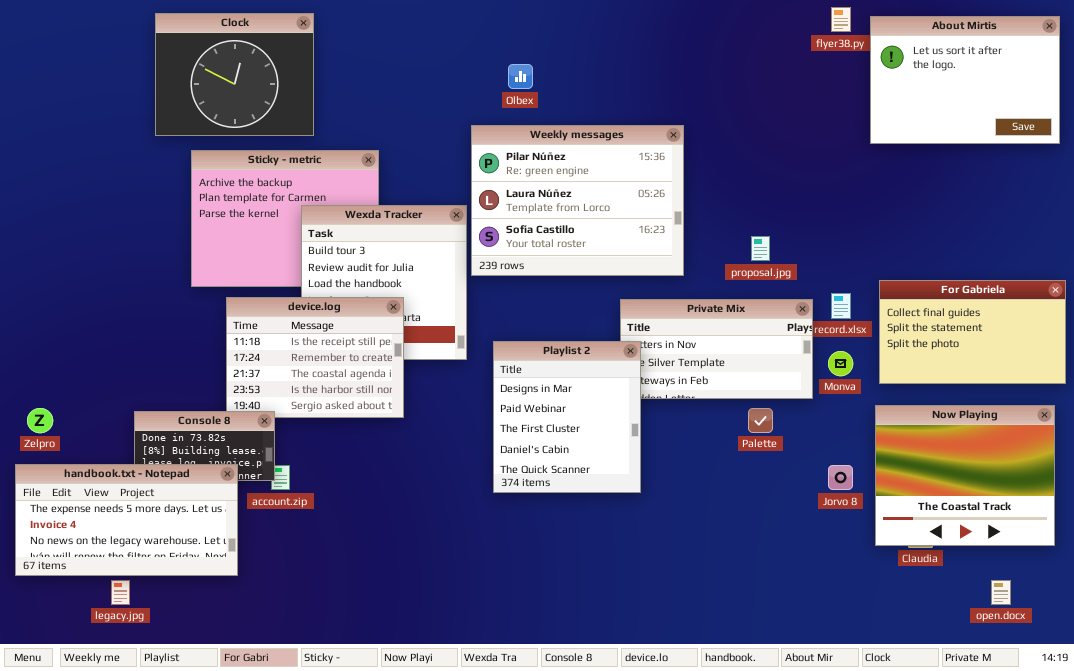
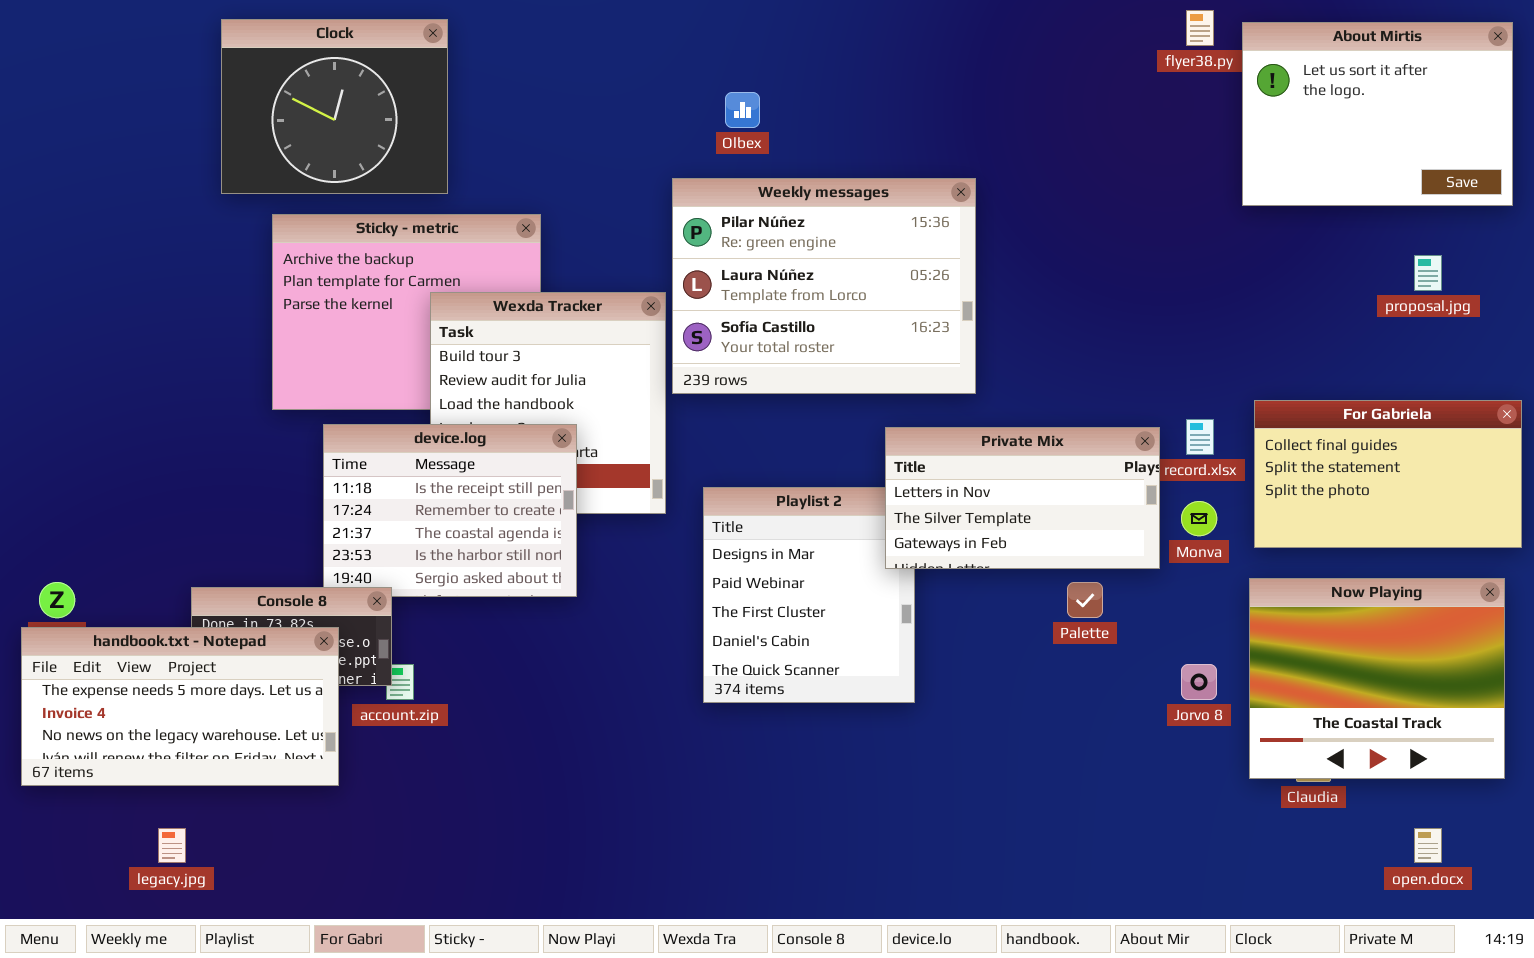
proposal.jpg: [751,236,770,261] -> [1414,255,1442,291], moved
Private Mix: [620,299,813,399] -> [885,427,1160,569], raised
handbook.txt - Notepad: [15,464,238,576] -> [21,627,339,786], moved

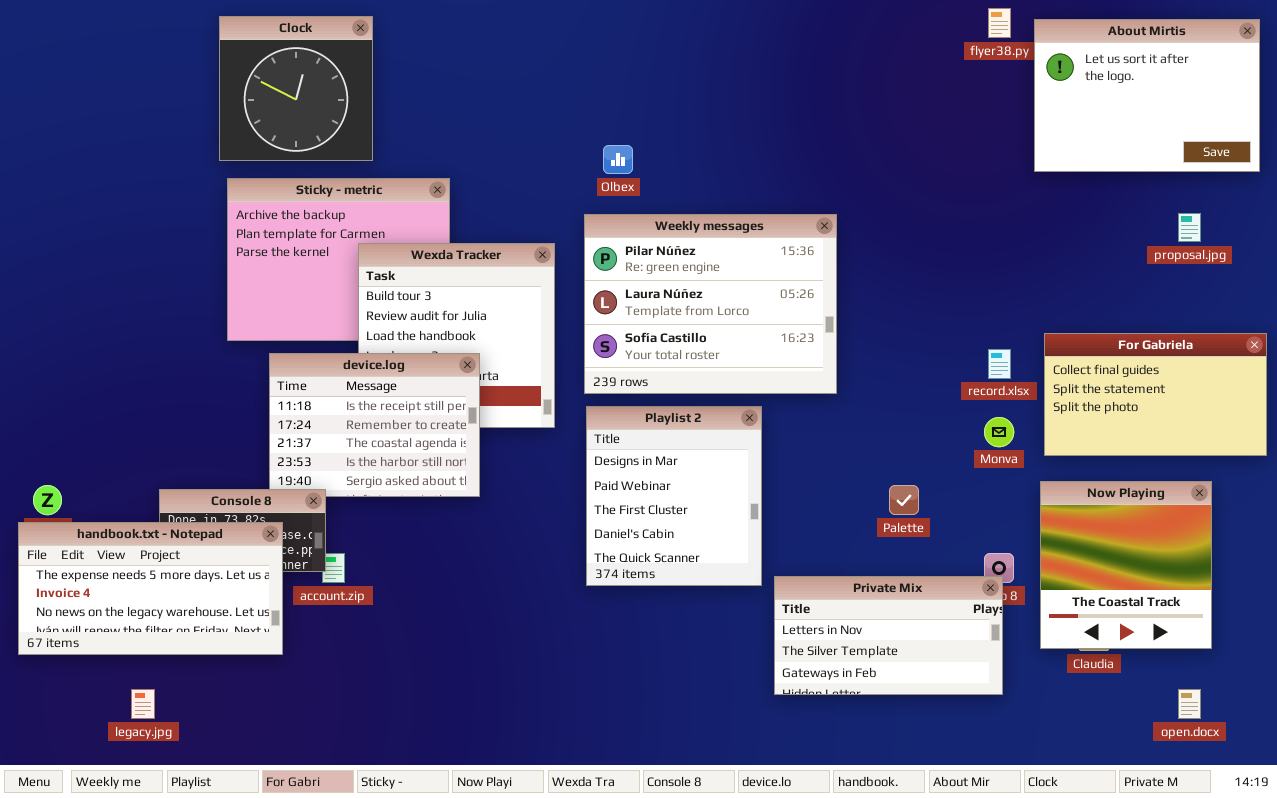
Clock: [221,19,448,194] -> [219,16,373,161], resized
Olbex: [725,92,760,128] -> [603,145,633,174], moved
Weekly messages: [672,178,976,394] -> [584,214,837,394], moved
Private Mix: [885,427,1160,569] -> [774,576,1003,695], moved
Now Playing: [1249,578,1505,779] -> [1040,481,1212,649], resized

